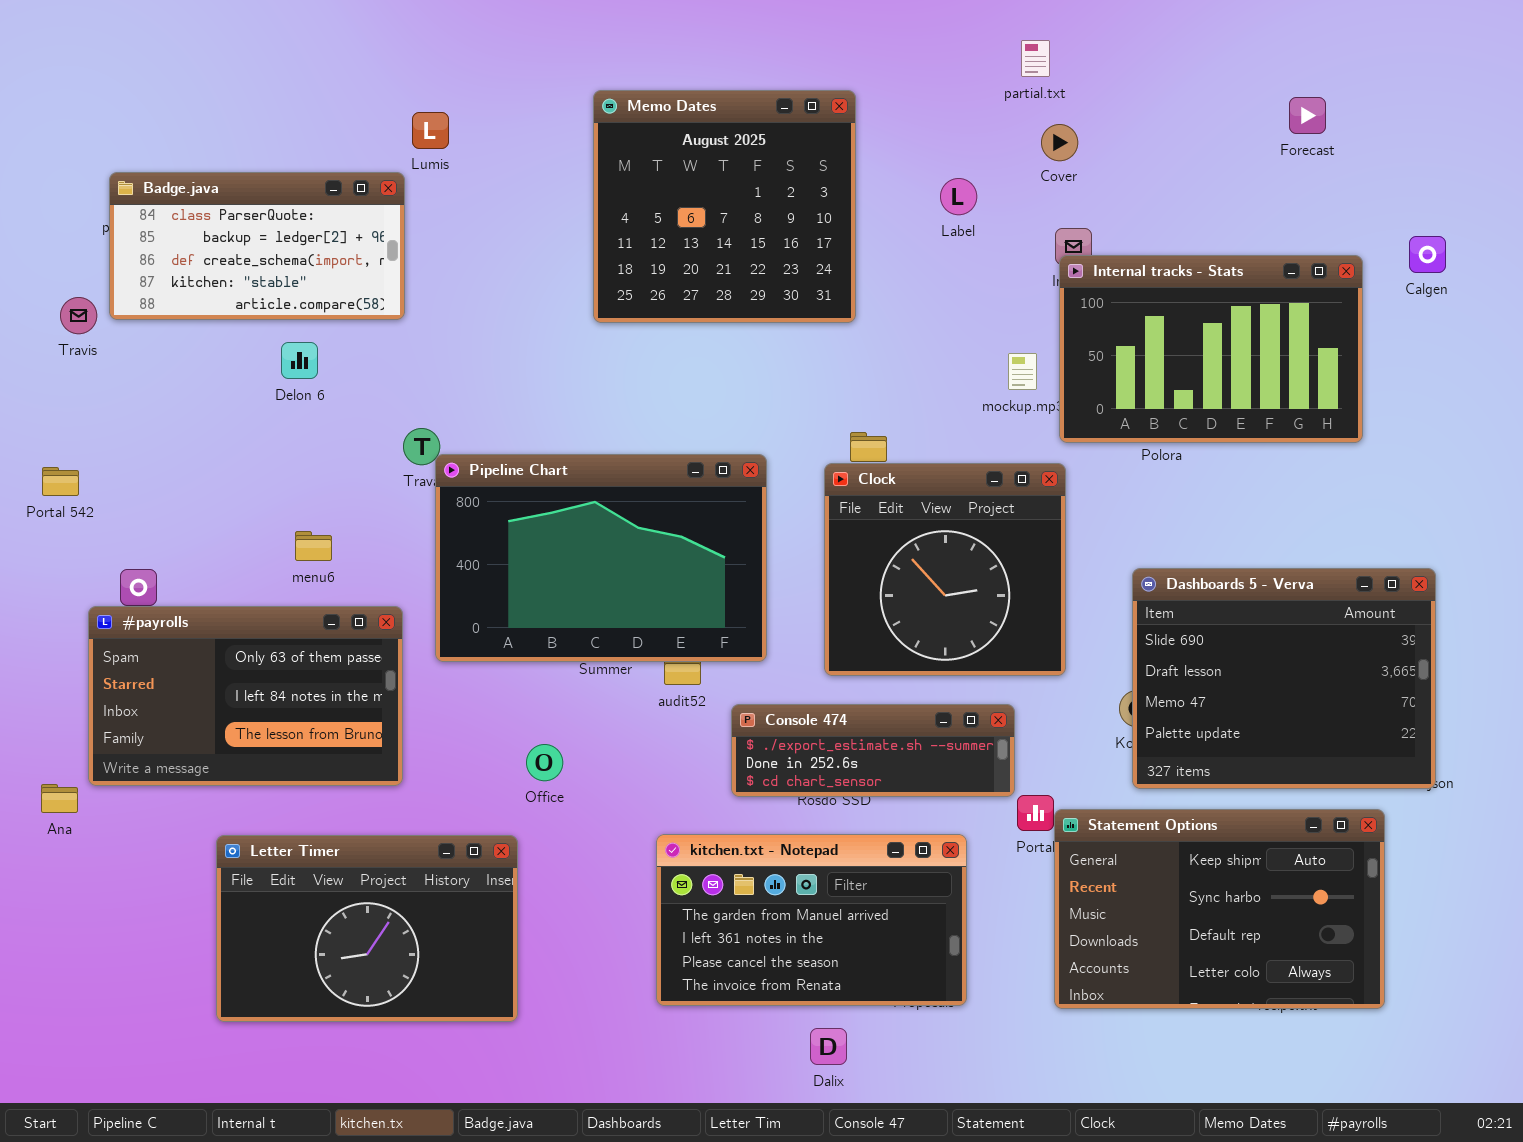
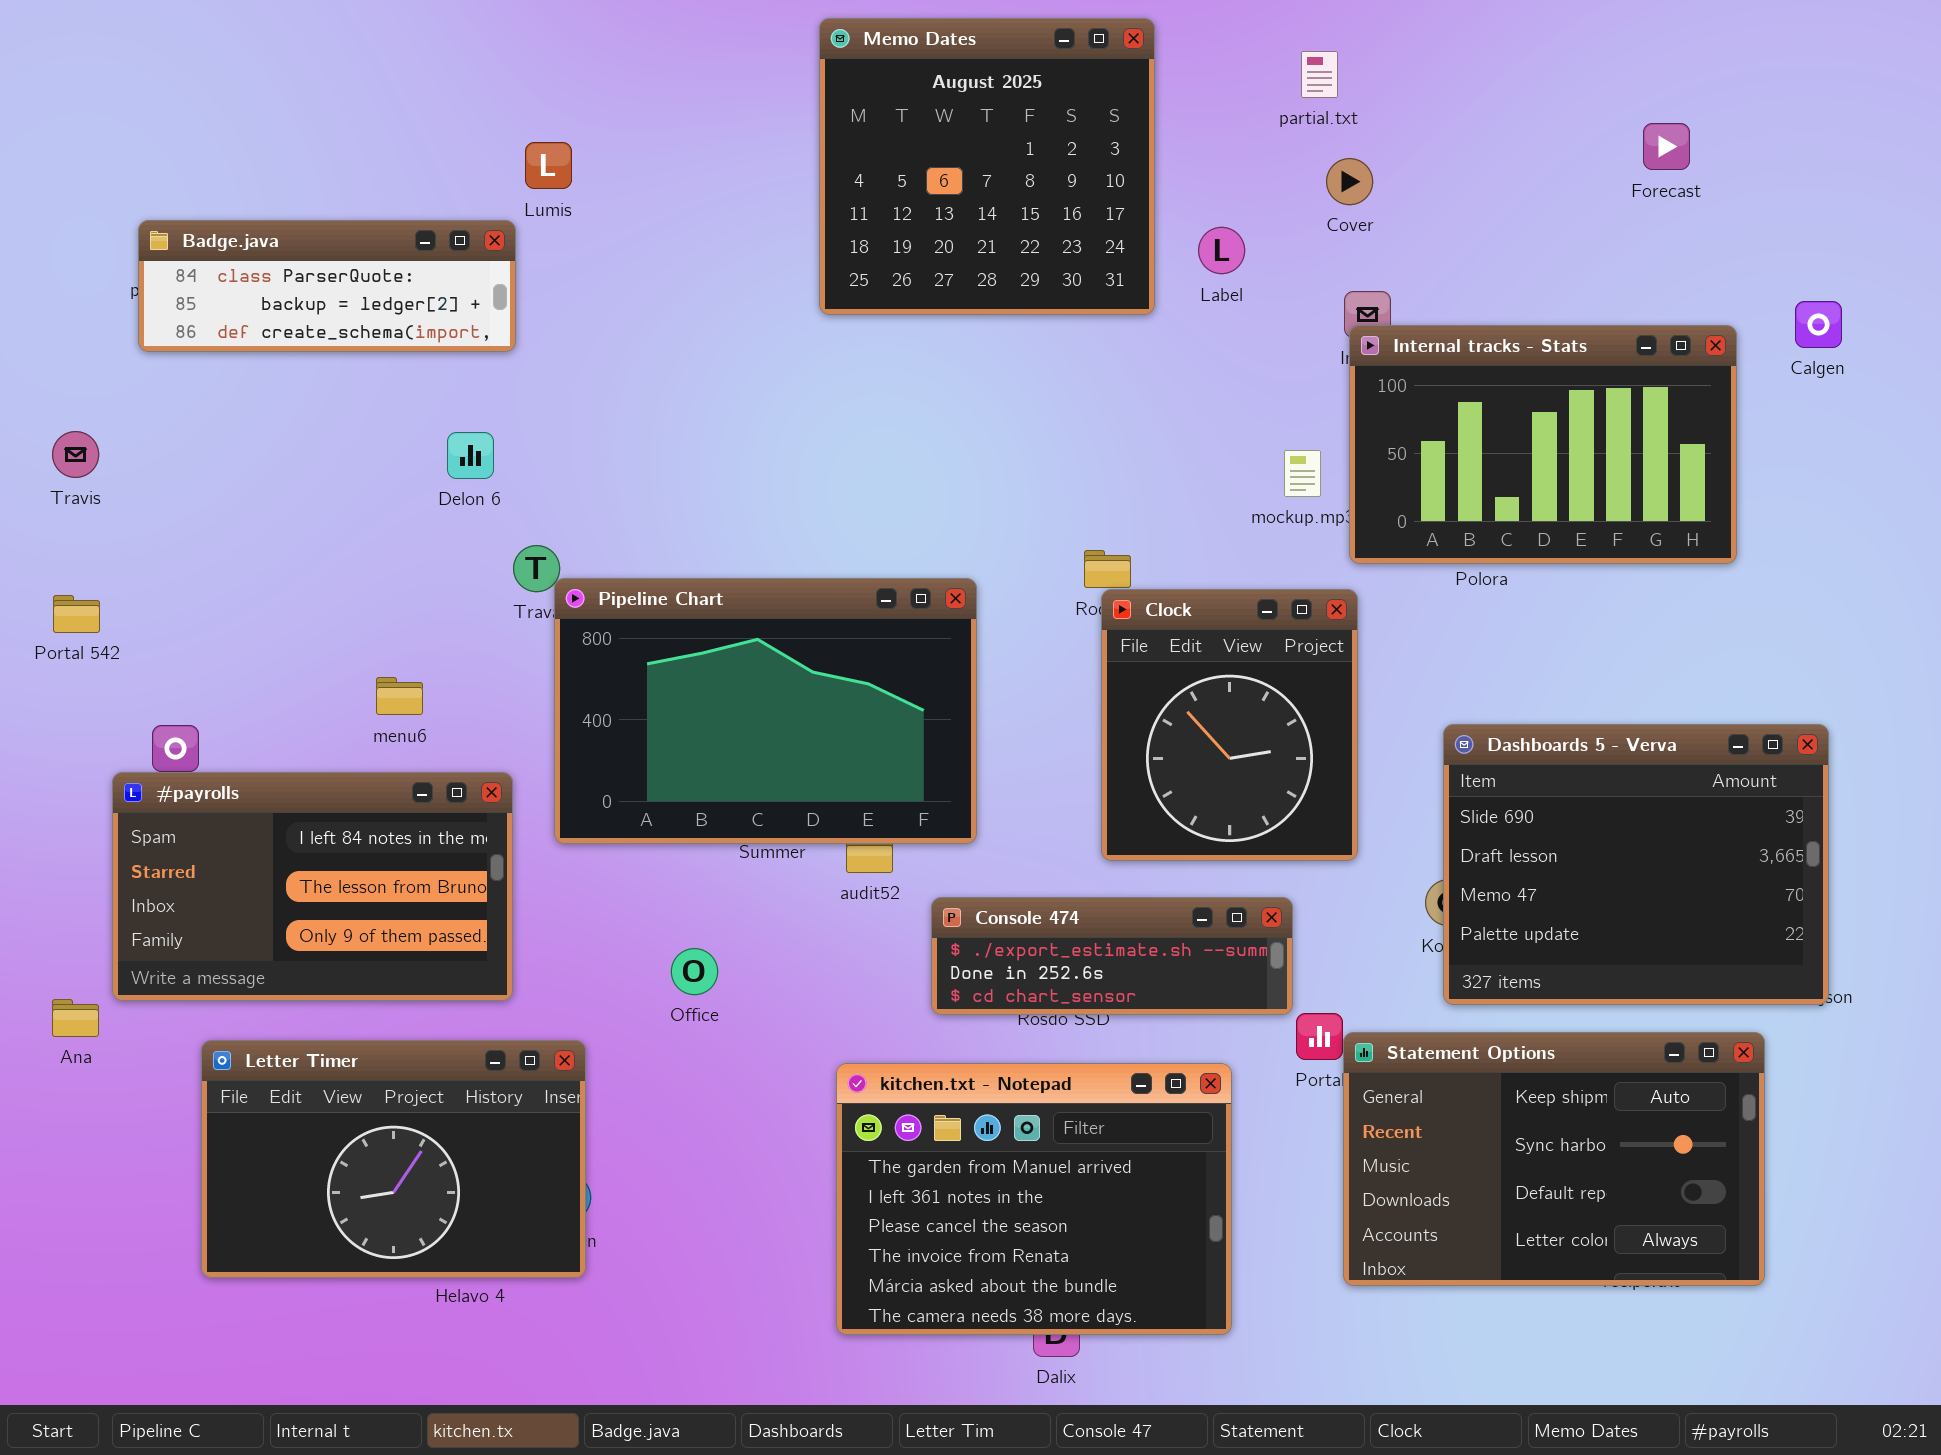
Memo Dates: [593,90,856,323] -> [819,18,1155,315], moved
Badge.java: [109,172,405,320] -> [138,220,516,352], resized
Travis: [60,297,97,334] -> [52,431,99,478], moved
Delon 6: [281,342,318,379] -> [447,432,494,479], moved
Clock: [824,463,1066,676] -> [1101,589,1358,861], resized
#payrolls: [88,606,403,786] -> [112,772,513,1001], scrolled down 1 row
kitchen.txt - Notepad: [656,834,967,1006] -> [836,1063,1232,1335], resized
Letter Timer: [216,835,518,1022] -> [201,1040,586,1278], moved

